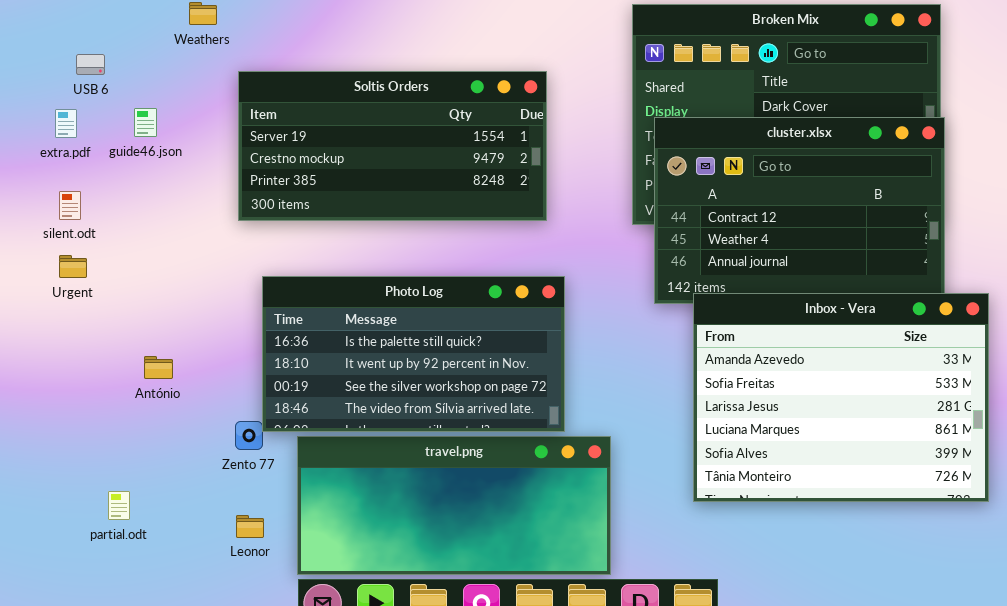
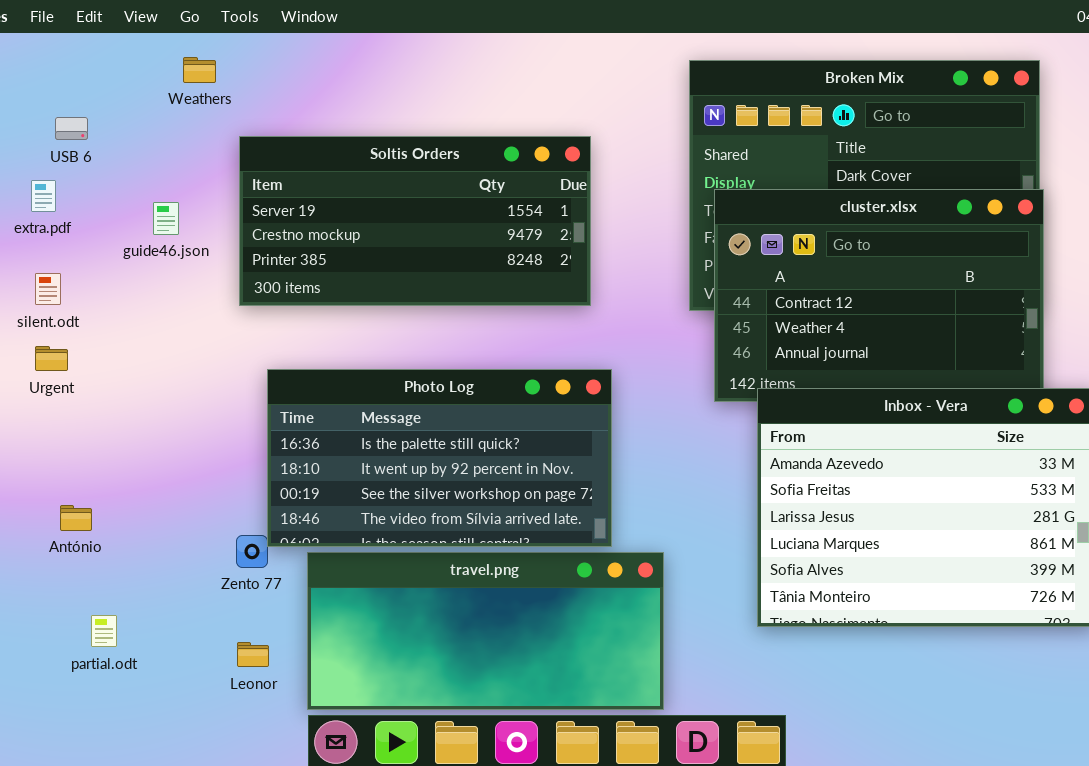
guide46.json: [134,108,157,137] -> [153,202,179,235], moved
António: [144,356,173,379] -> [60,505,92,531], moved

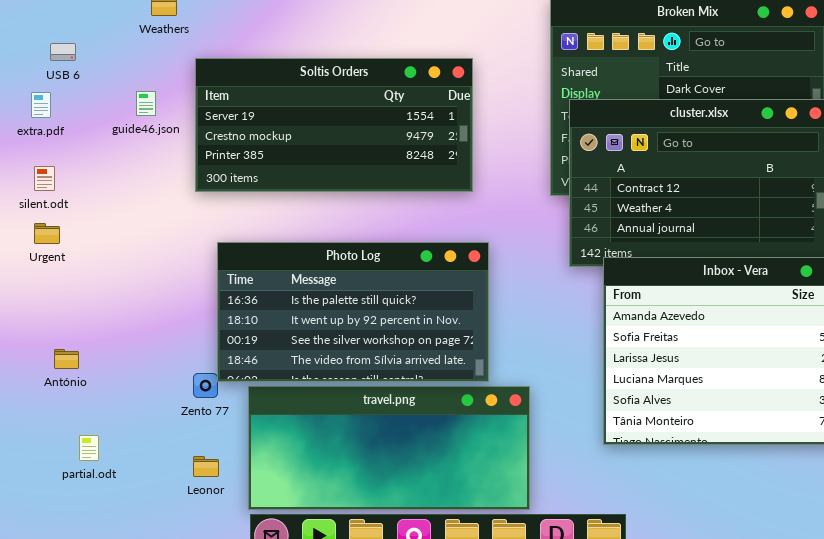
guide46.json: [153,202,179,235] -> [136,91,156,116], moved

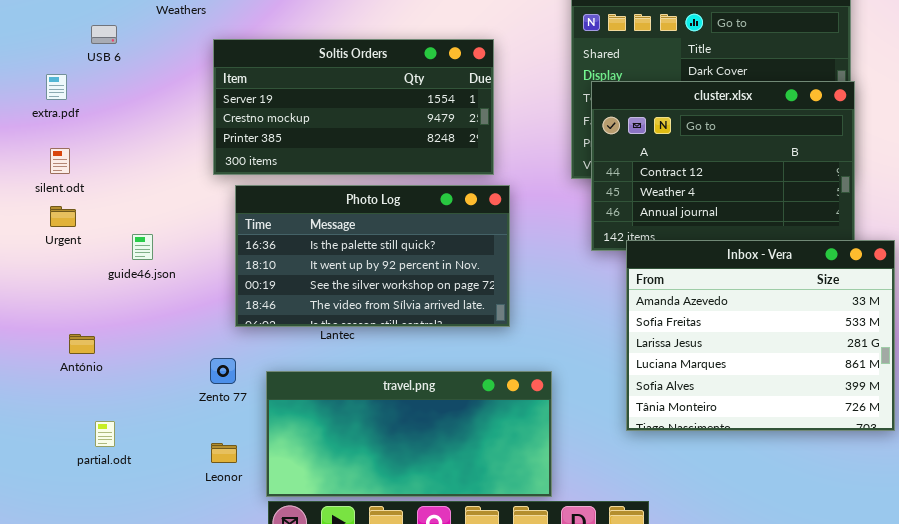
USB 6: [50,43,76,61] -> [91,25,117,44], moved
guide46.json: [136,91,156,116] -> [132,234,153,260], moved
Photo Log: [217,242,489,382] -> [235,185,510,327], moved

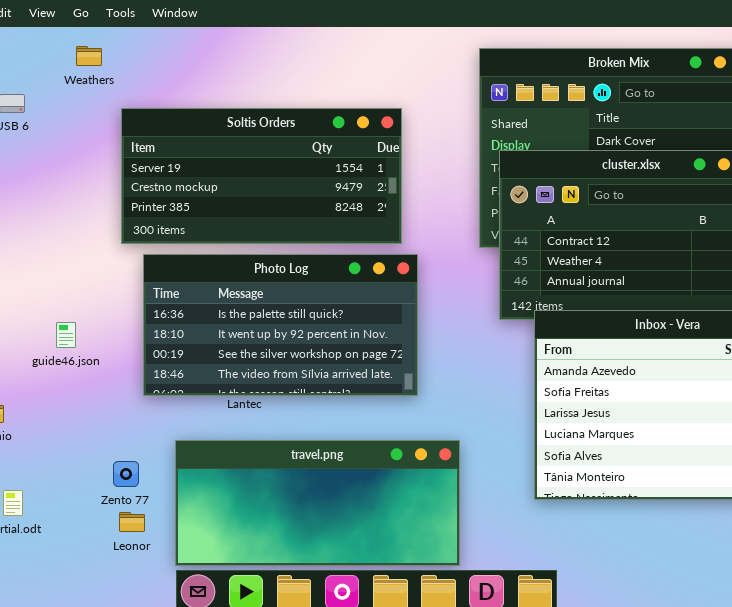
guide46.json: [132,234,153,260] -> [56,322,76,348], moved
Zento 77: [210,358,236,384] -> [113,461,139,487], moved

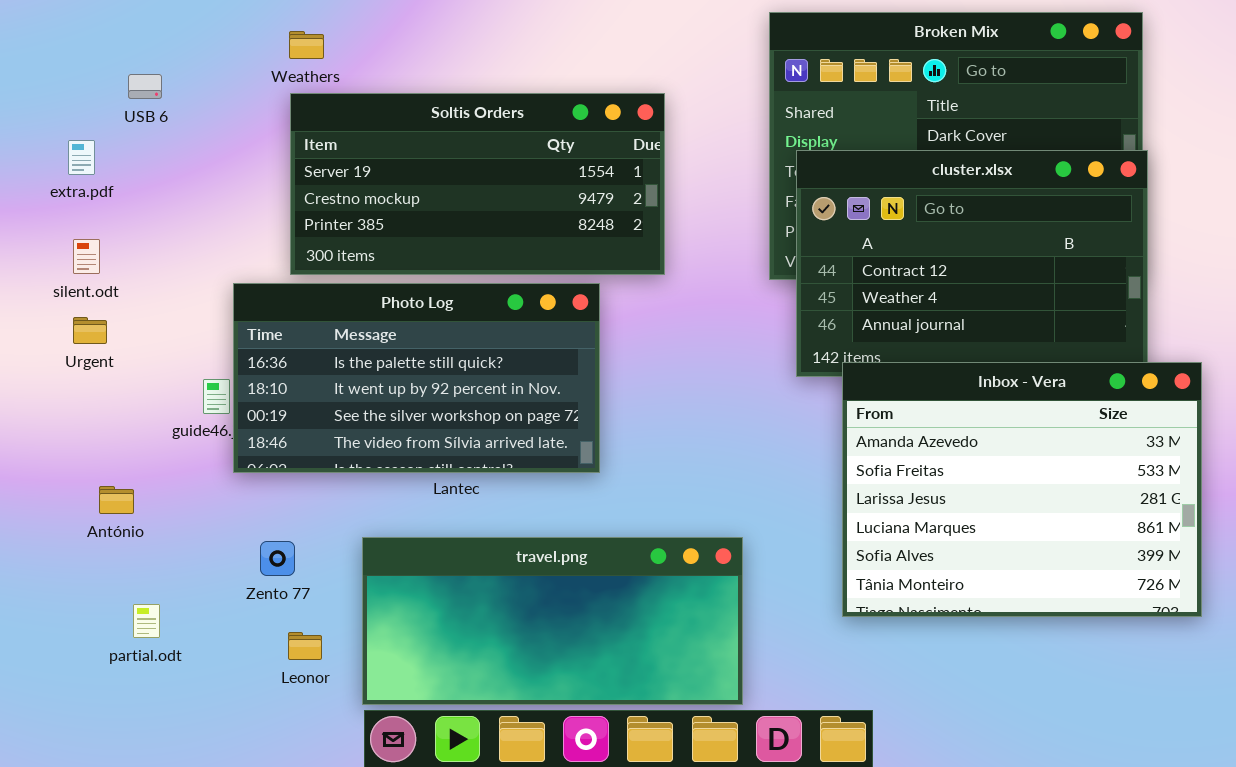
Weathers: [76,46,102,66] -> [289,31,324,59], moved
Photo Log: [143,254,418,396] -> [233,283,600,473], moved
Zento 77: [113,461,139,487] -> [260,541,295,576], moved

